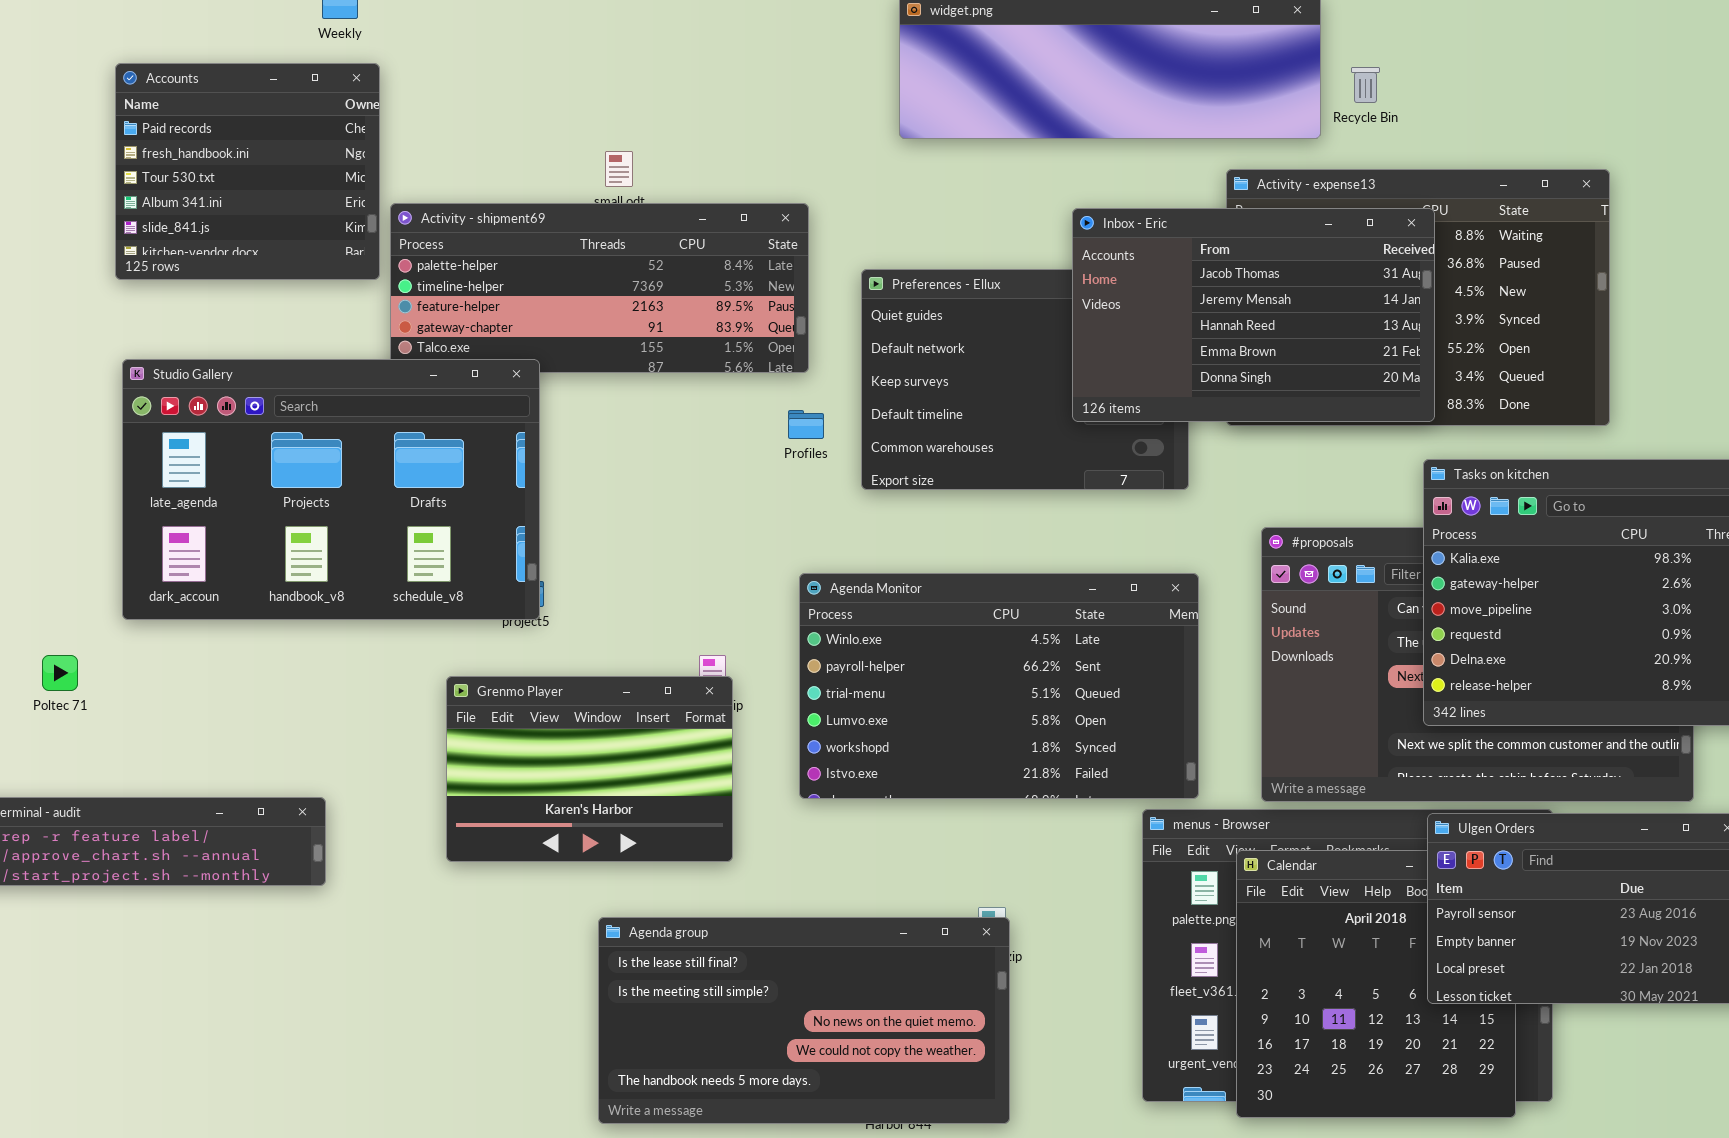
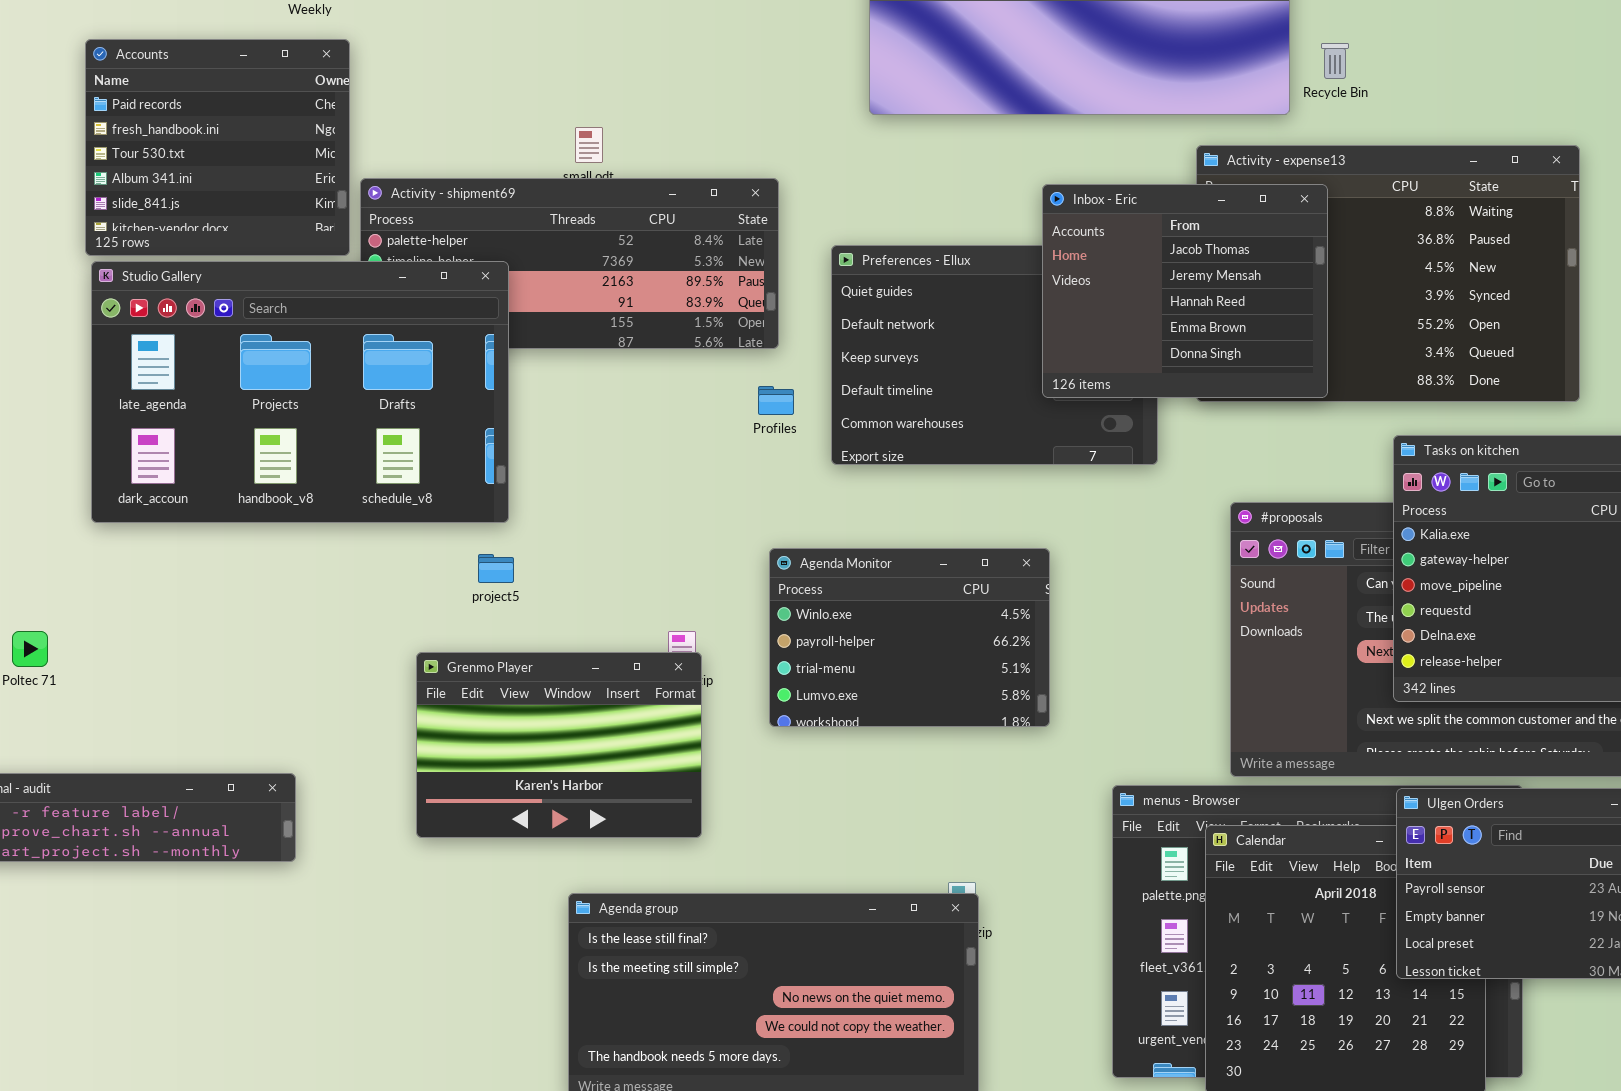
Inbox - Eric: [1072,208,1435,422] -> [1042,184,1328,398], resized
Studio Gallery: [122,359,540,620] -> [91,261,509,523], moved
Agenda Monitor: [799,573,1199,799] -> [769,548,1050,727], resized

